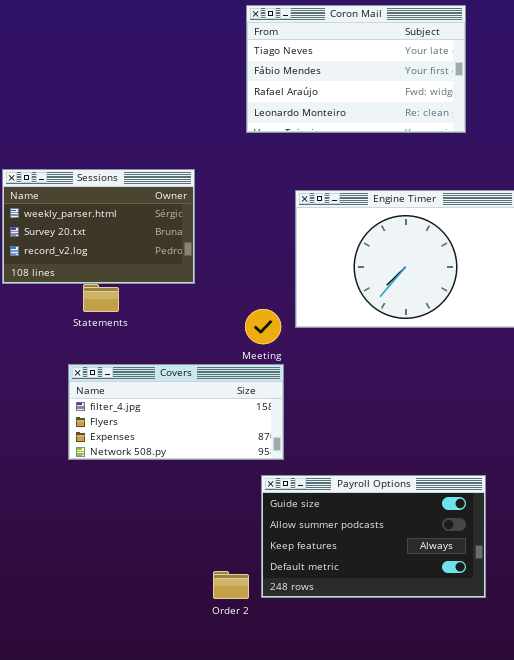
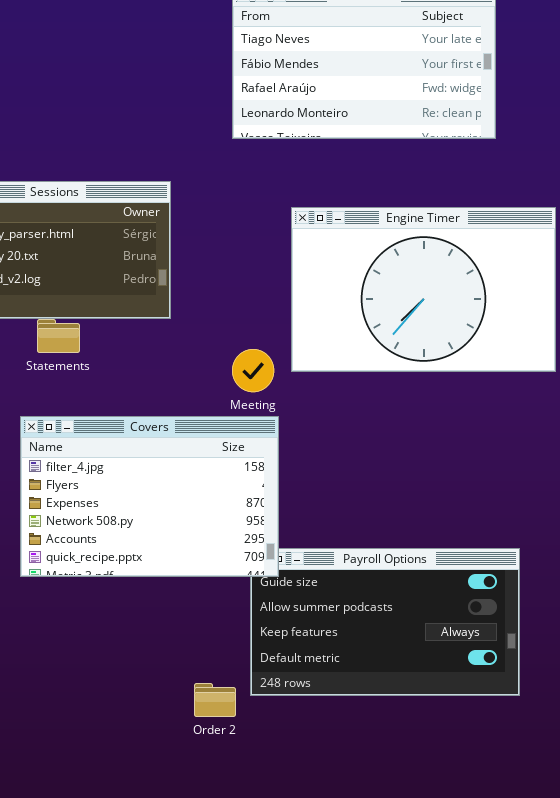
Covers: [68,364,284,460] -> [20,416,279,577], resized
Order 2: [213,571,249,599] -> [194,683,236,717], moved

